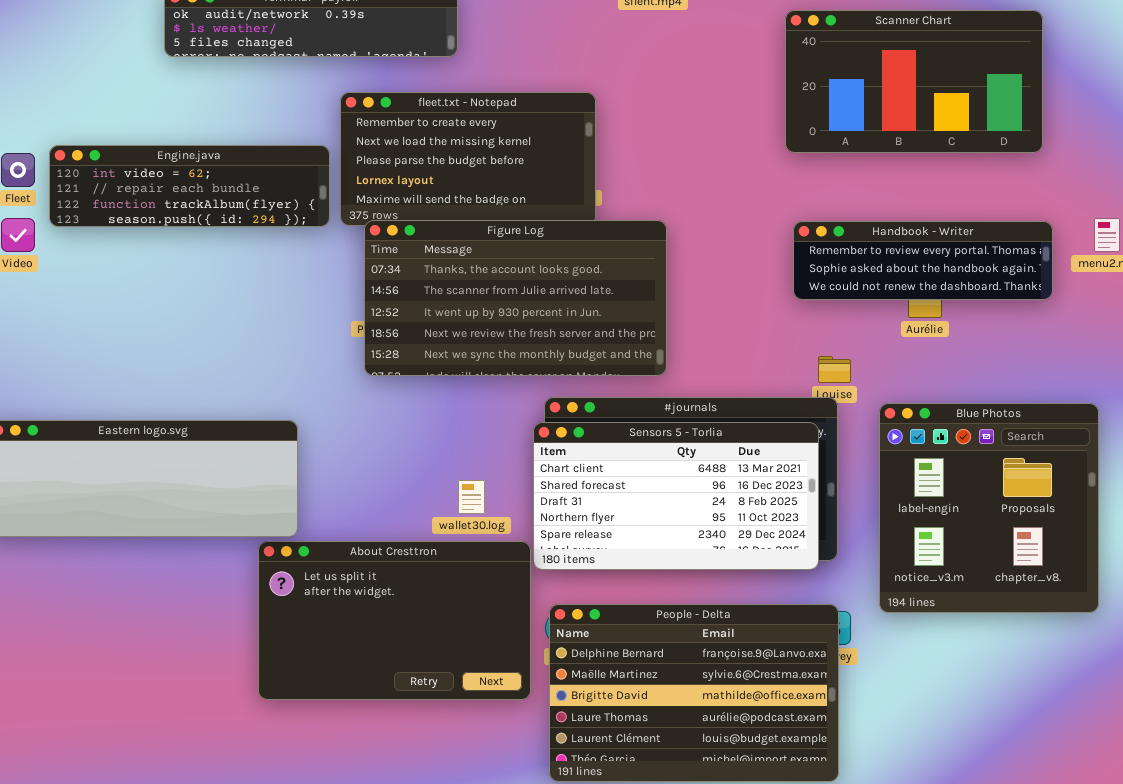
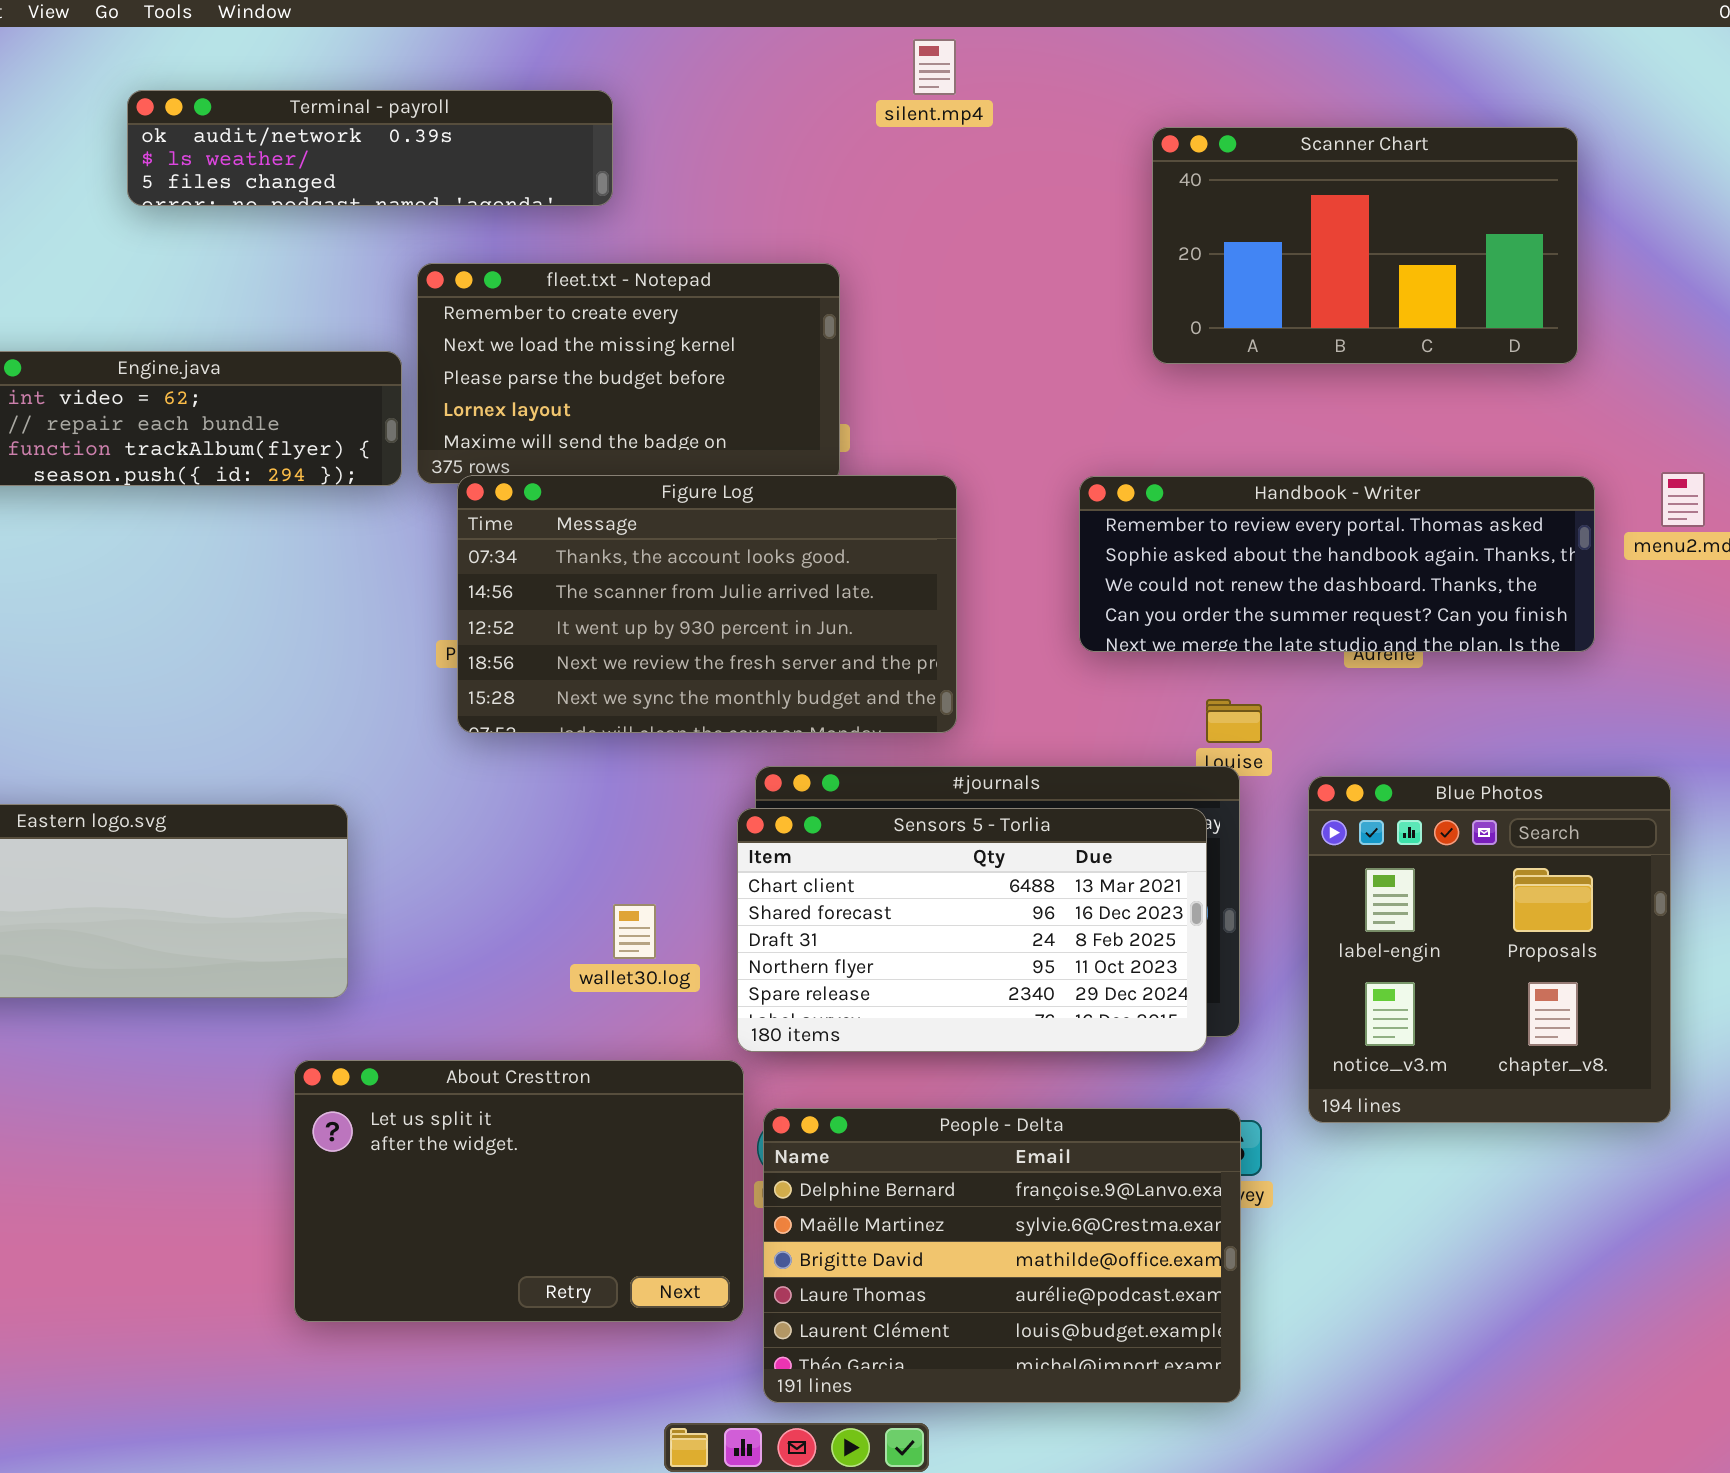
Handbook - Writer: [793,221,1053,300] -> [1079,476,1595,652], resized
About Cresttron: [258,541,531,700] -> [294,1060,744,1322], moved

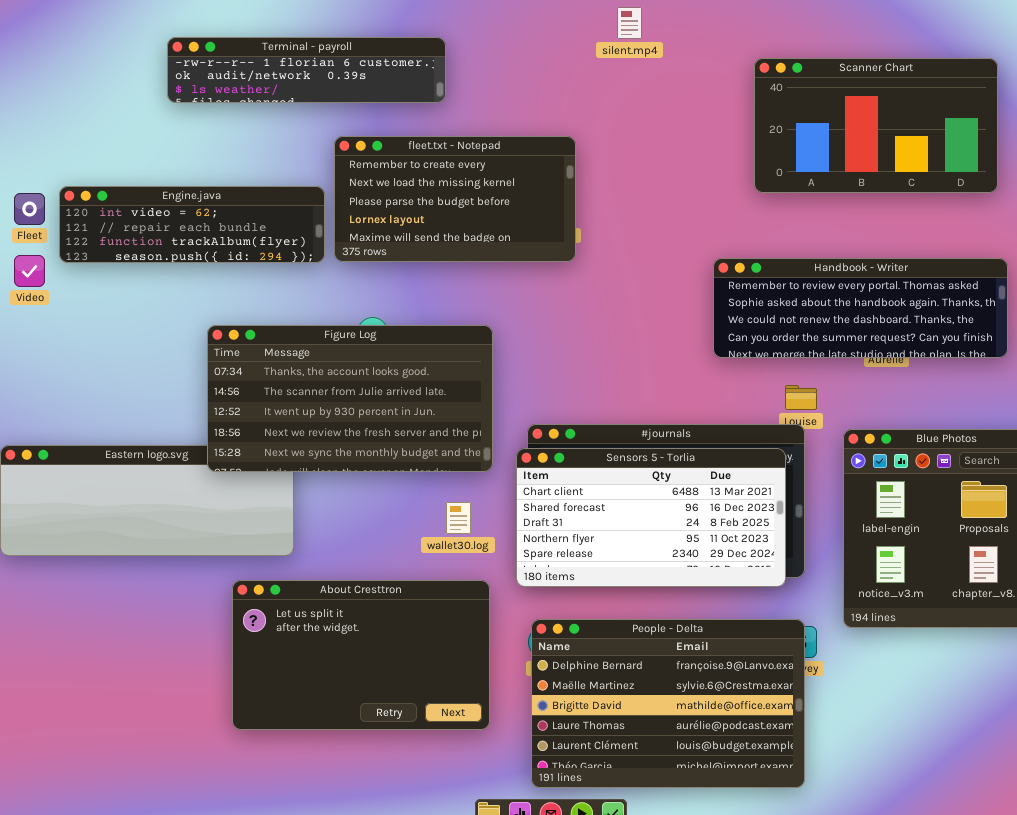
Terminal - payroll: [127,90,613,206] -> [167,37,446,103], scrolled up 1 row
Figure Log: [457,475,957,733] -> [207,325,493,472], moved
About Cresttron: [294,1060,744,1322] -> [232,580,490,730], moved

